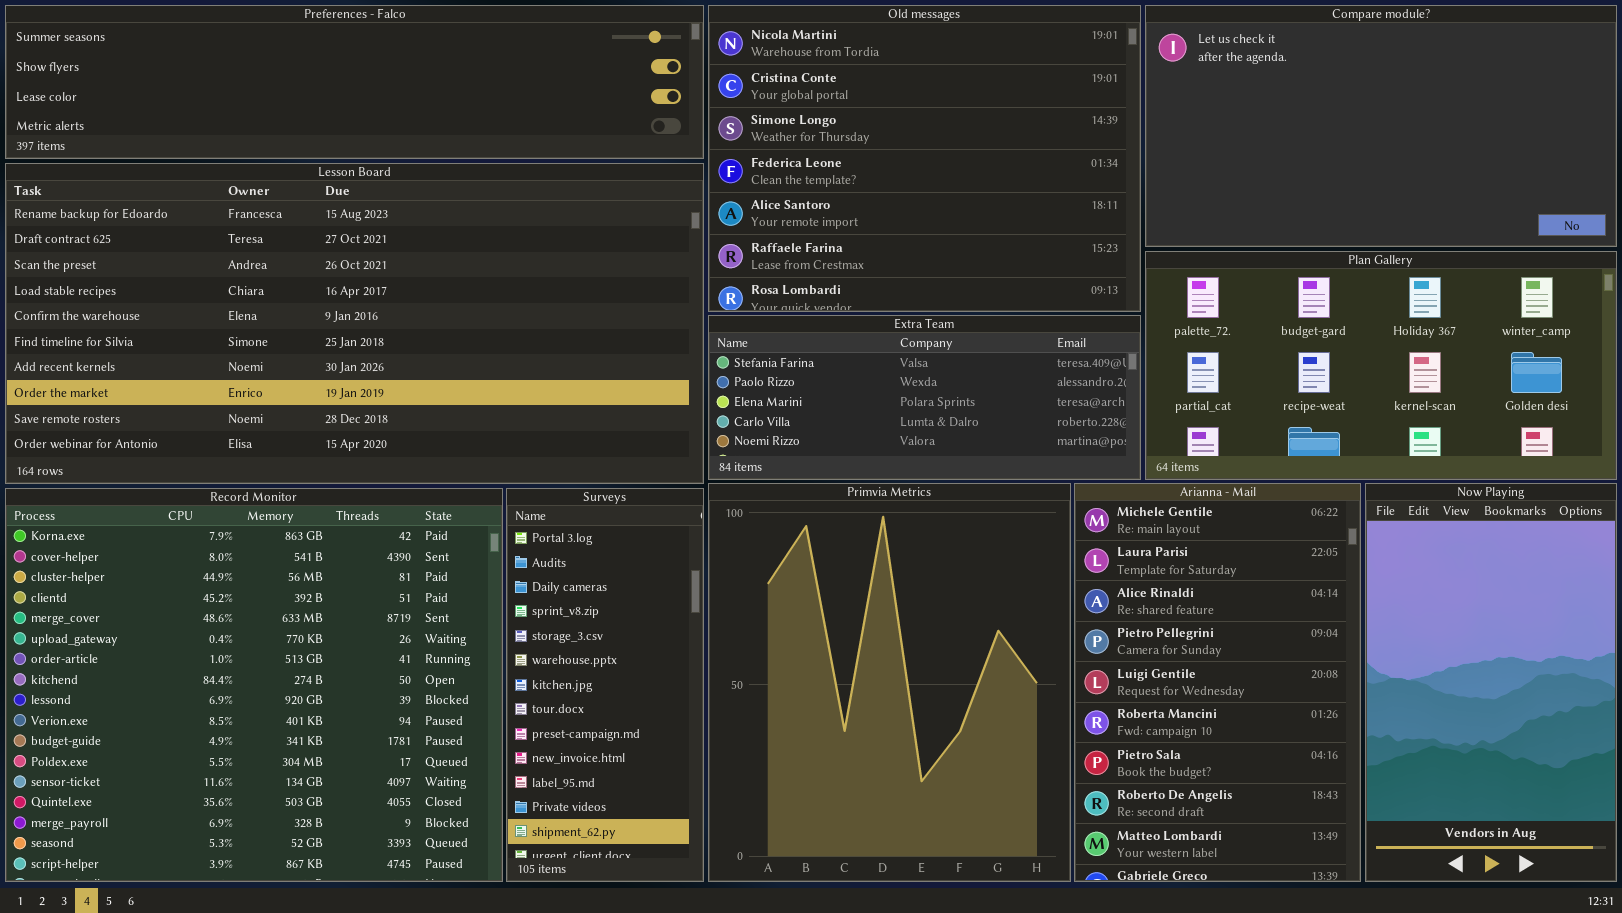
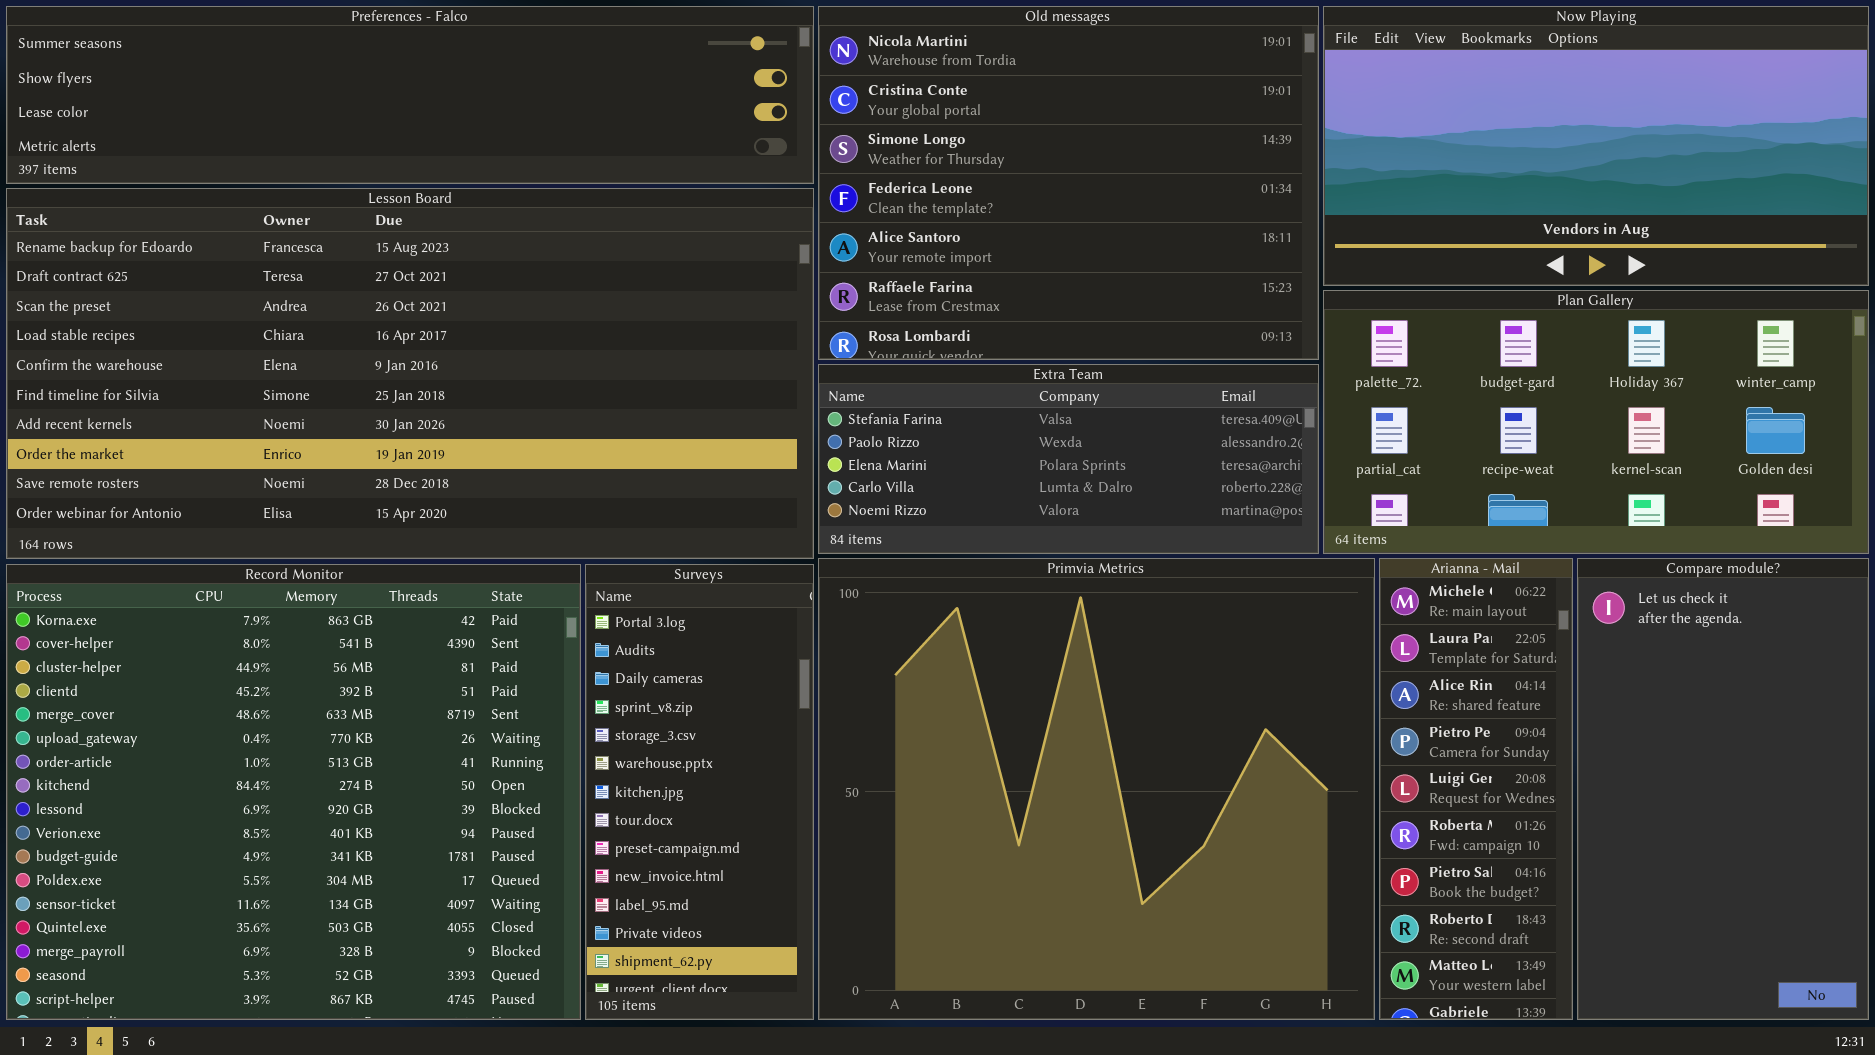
Compare module?: [1145,5,1617,247] -> [1577,558,1869,1020], moved, resized
Primvia Metrics: [708,483,1071,882] -> [818,558,1375,1020], resized
Arianna - Mail: [1074,483,1361,882] -> [1379,558,1573,1020], resized
Now Playing: [1365,483,1617,882] -> [1323,6,1869,286], moved, resized

